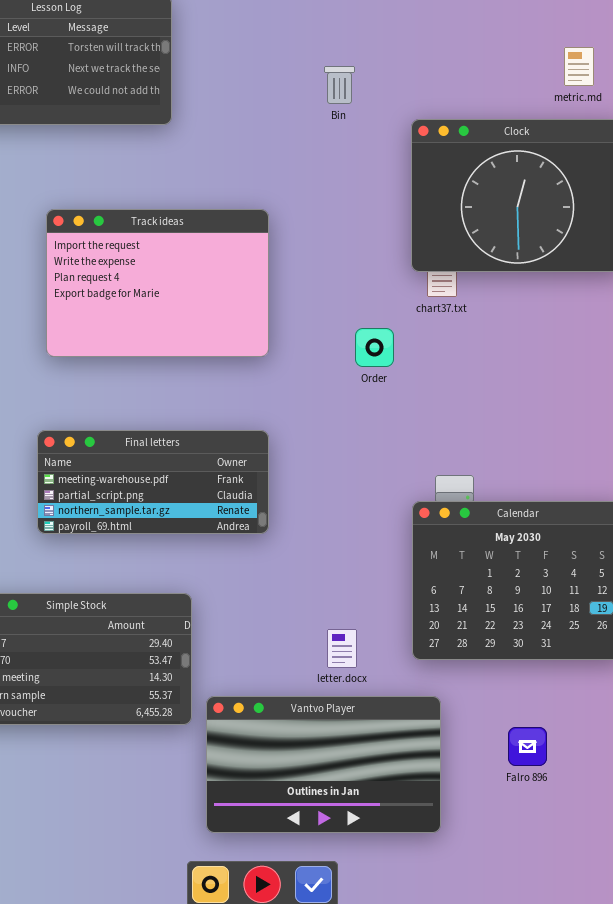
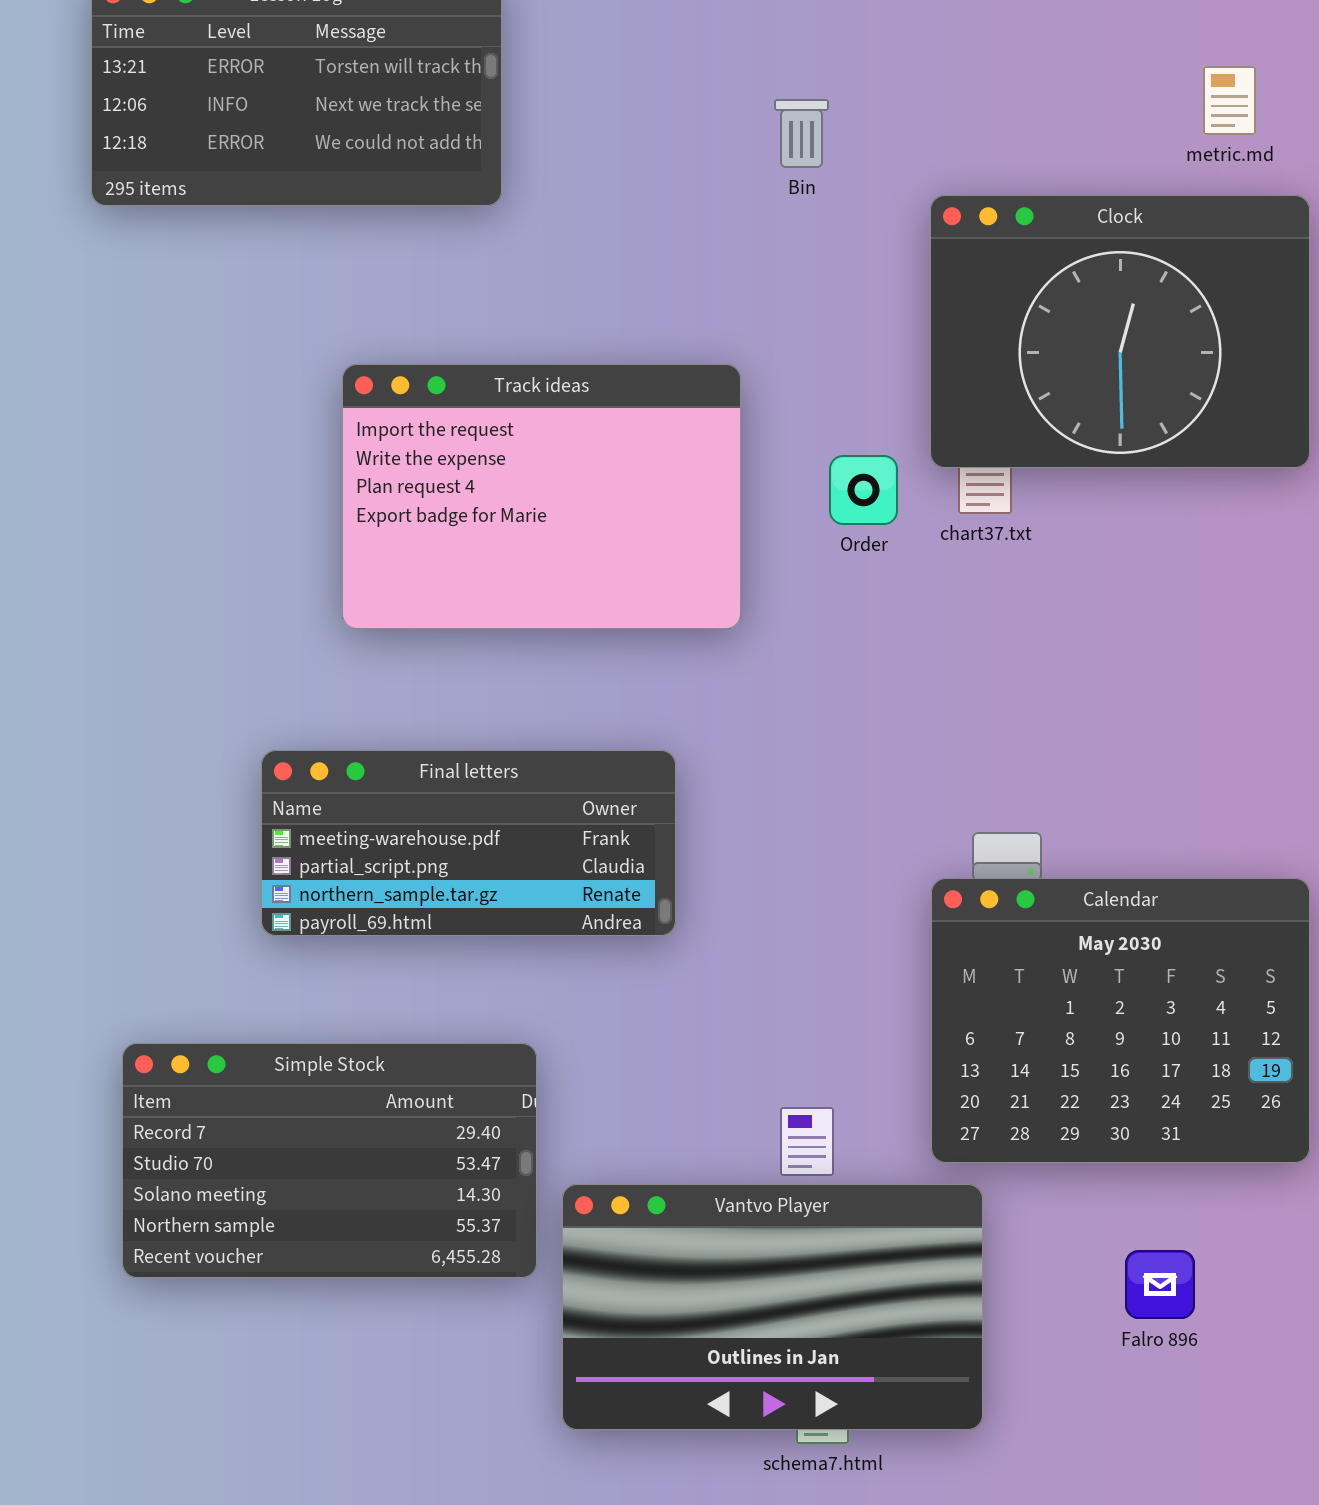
Track ideas: [46,209,269,357] -> [342,364,741,629], moved
Order: [355,328,394,367] -> [829,455,898,525], moved
Vantvo Player: [206,696,441,833] -> [562,1184,983,1430], moved
Falro 896: [508,727,547,766] -> [1125,1250,1195,1319], moved

